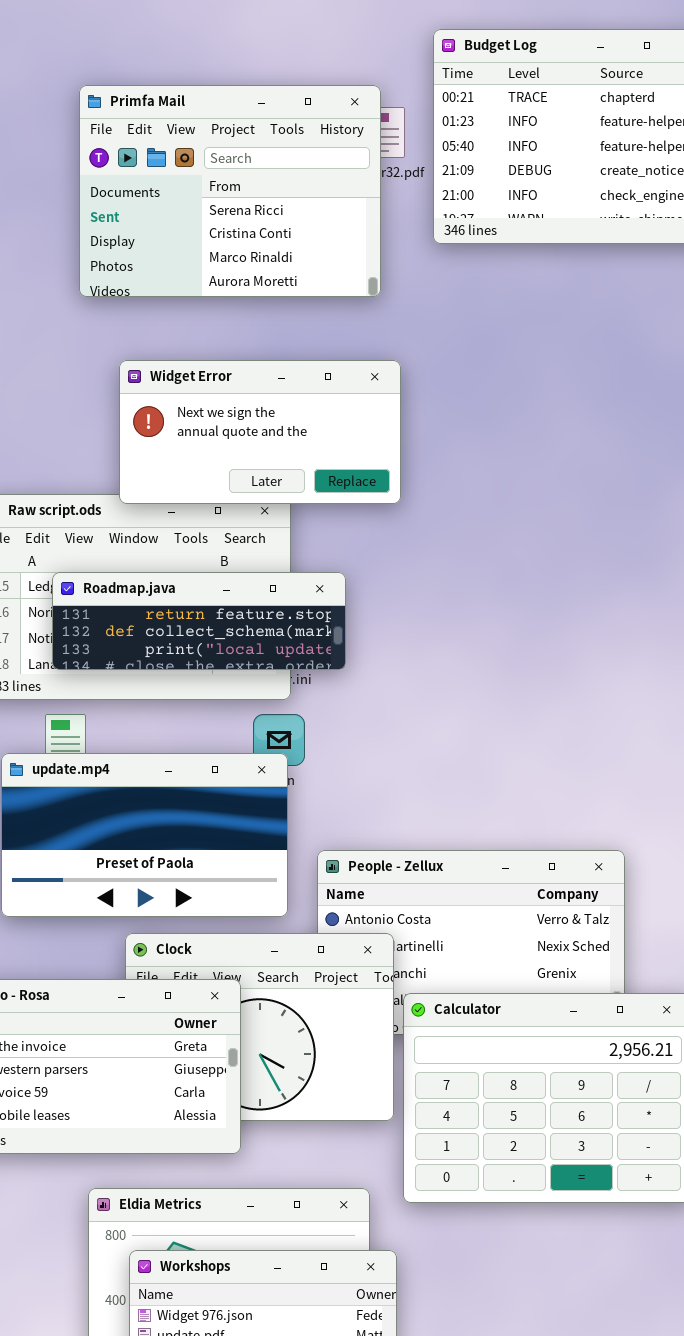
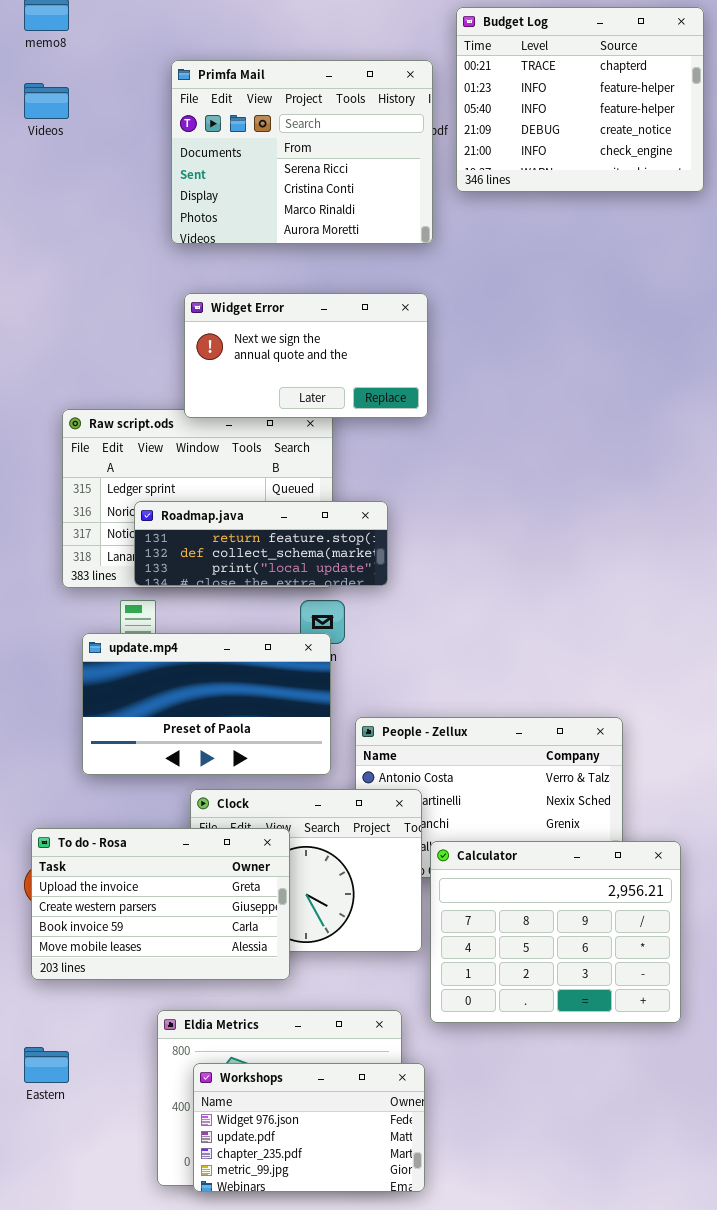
Primfa Mail: [79,85,381,297] -> [171,60,433,244], moved
Roadmap.java: [52,572,346,670] -> [134,501,388,586], moved

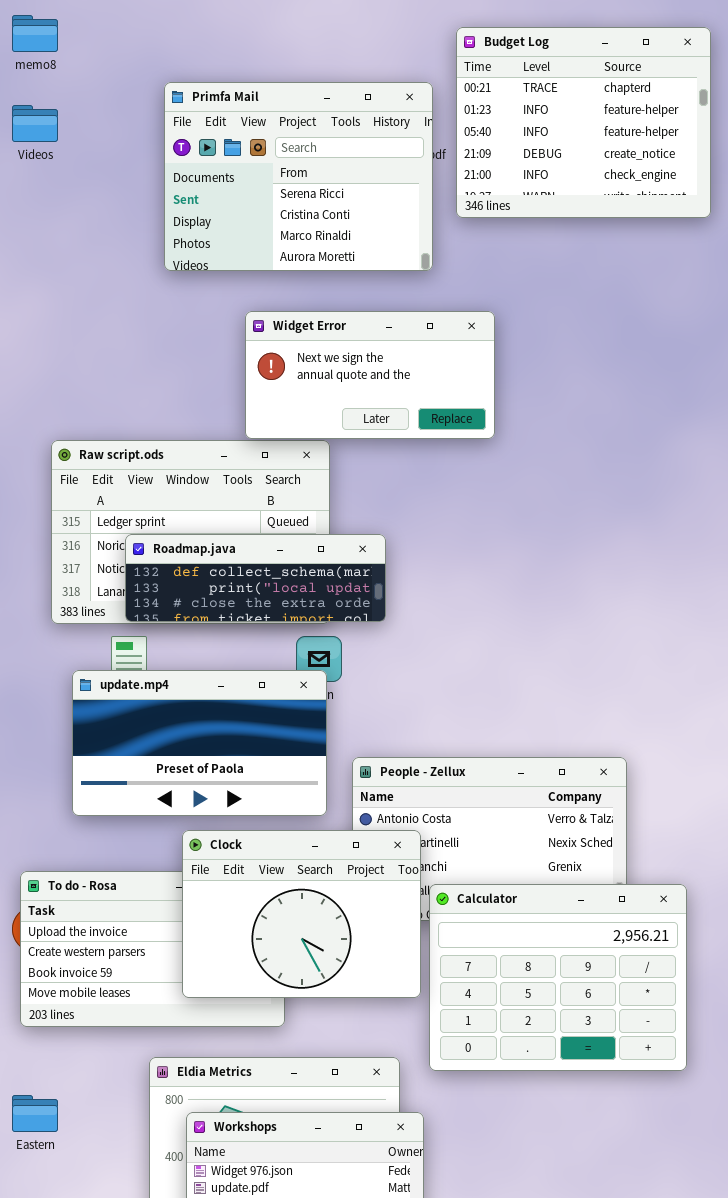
Widget Error: [184,293,428,418] -> [245,311,495,439], moved
Roadmap.java: [134,501,388,586] -> [125,534,386,622], scrolled down 1 row
Clock: [190,789,422,952] -> [182,830,421,998], raised

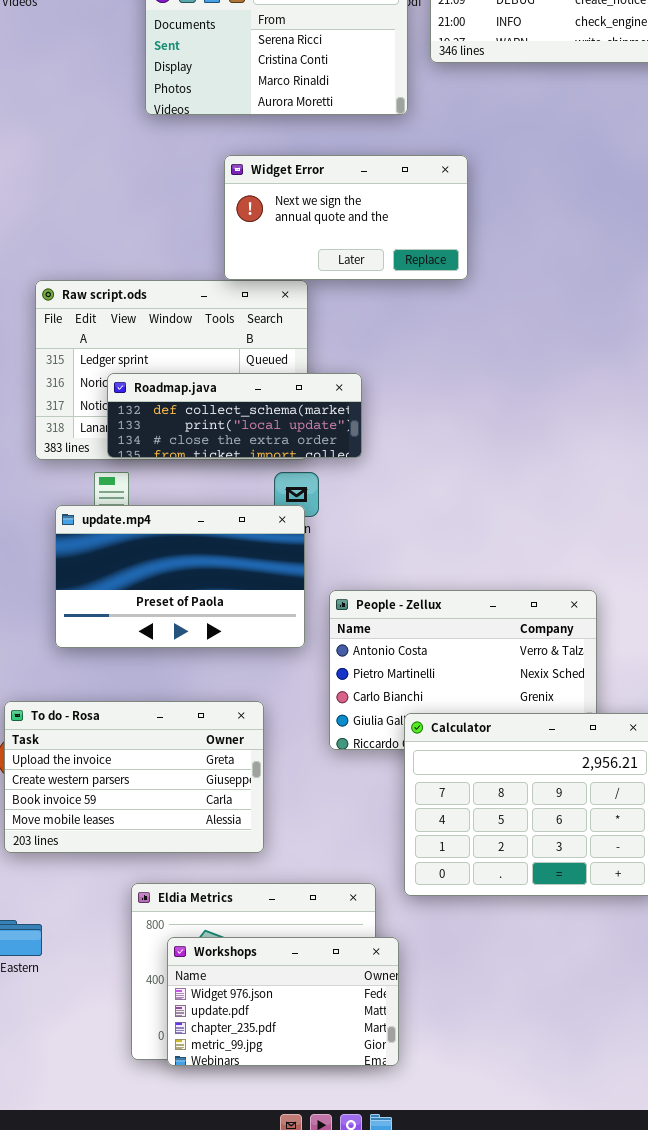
Clock: [182,830,421,998] -> none, closed

